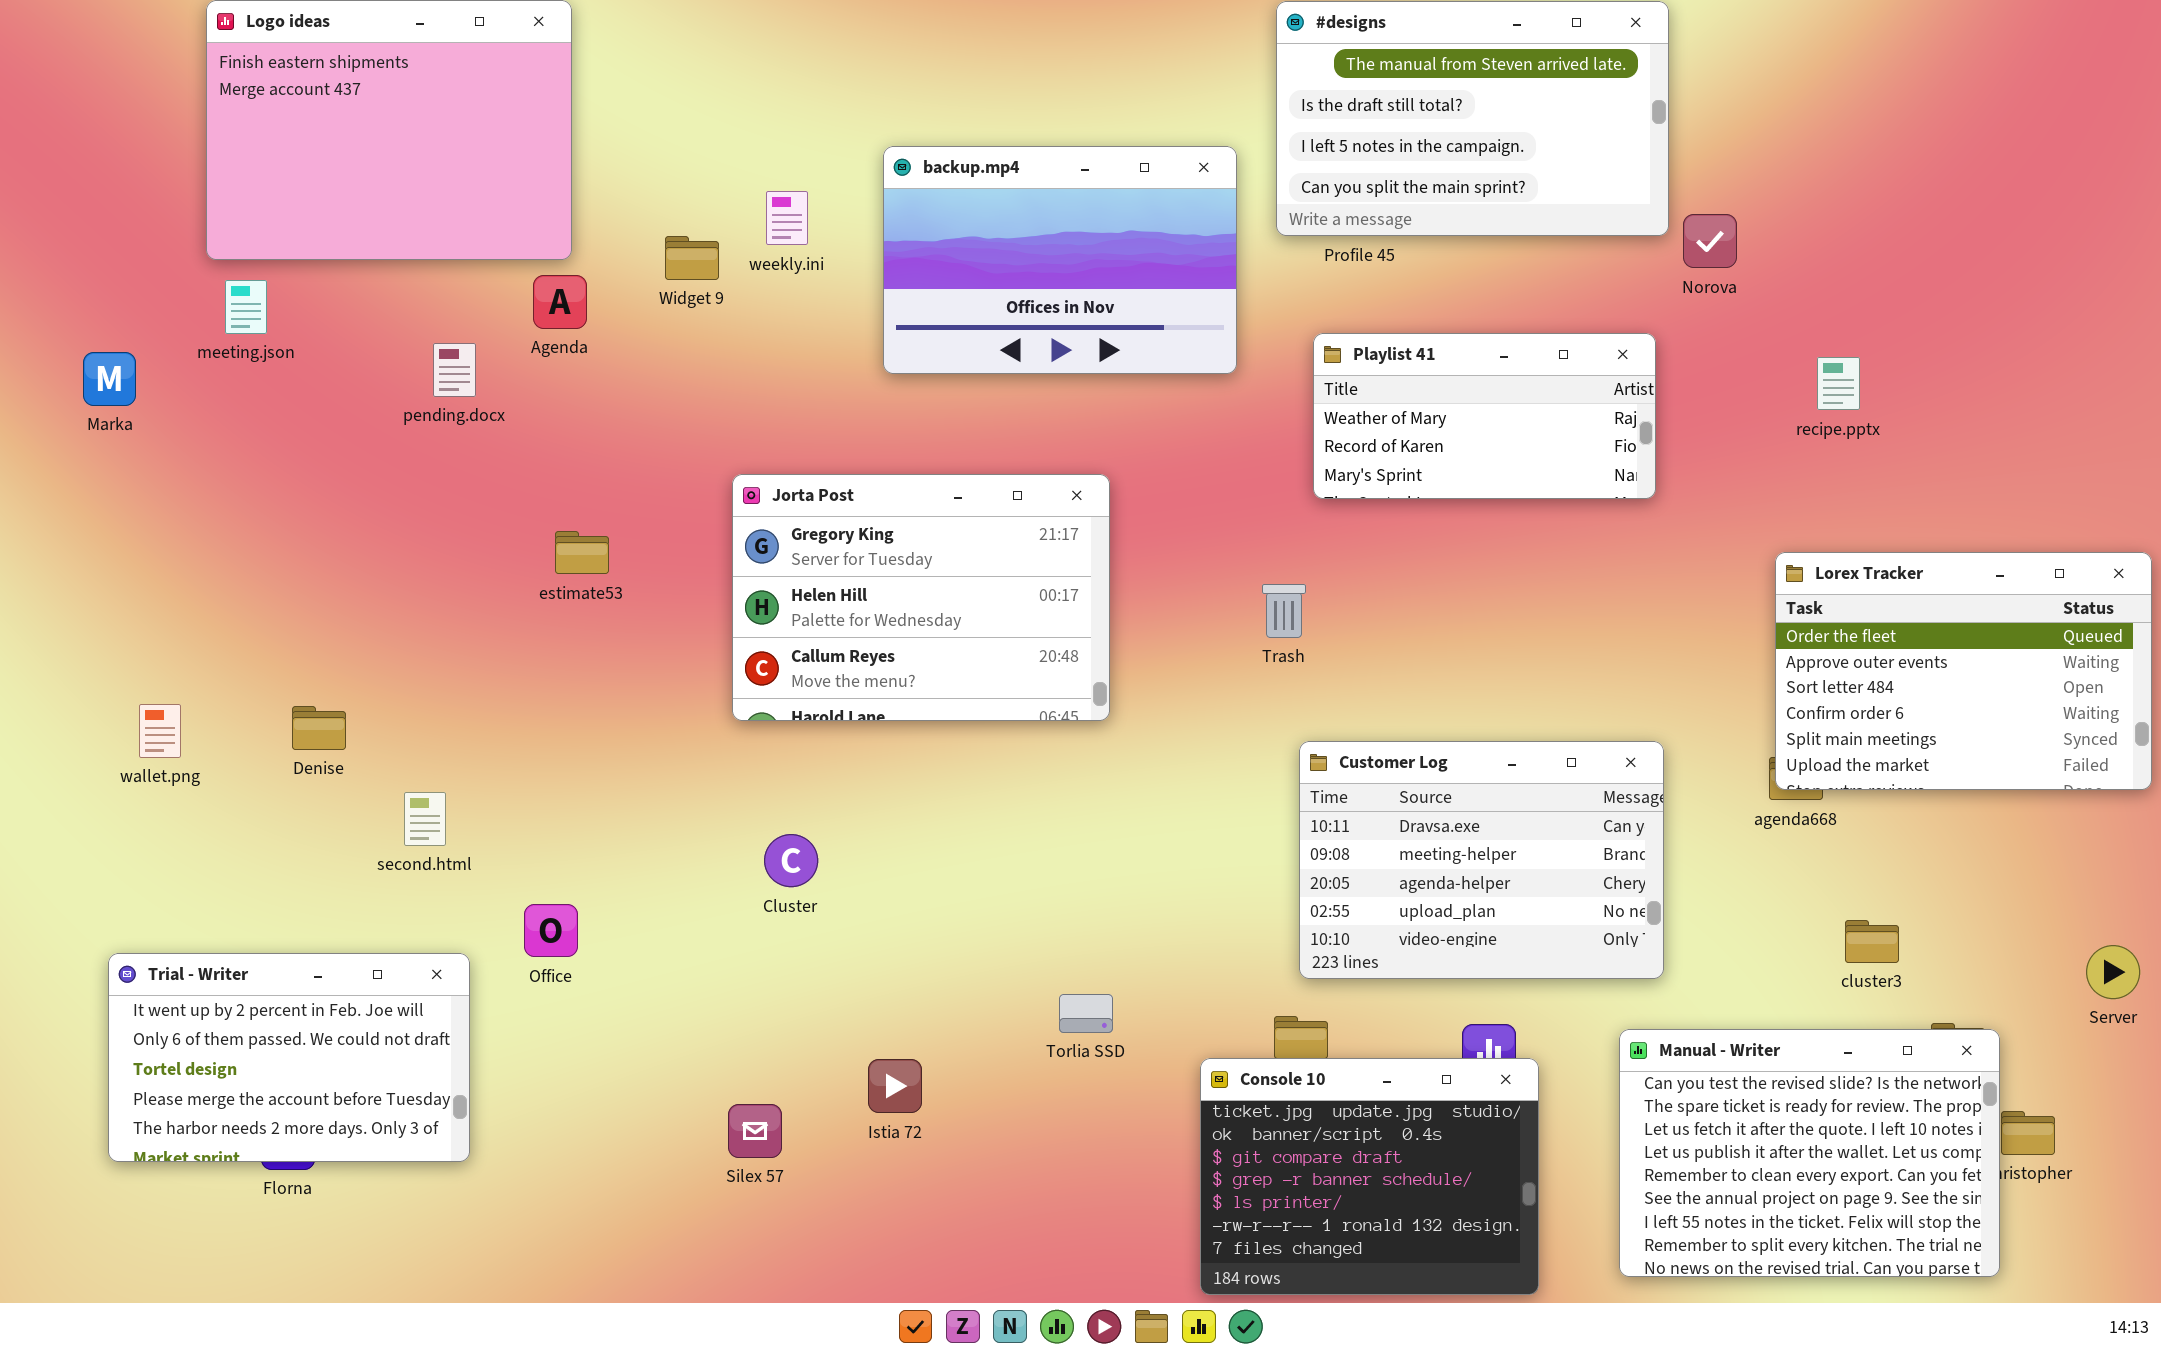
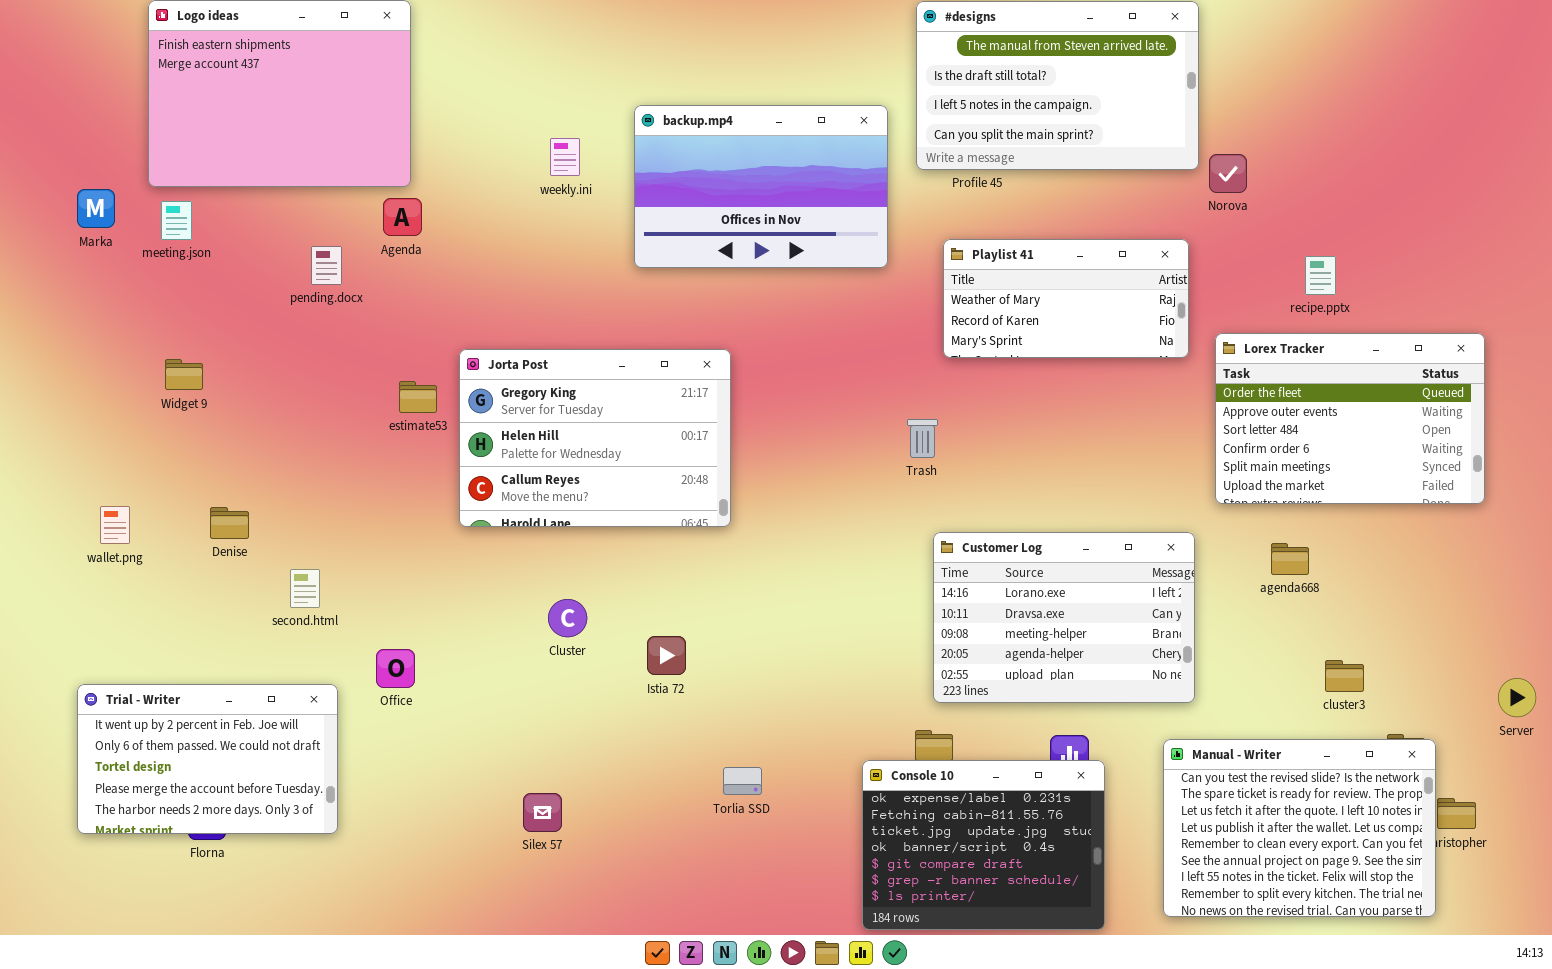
Widget 9: [665,236,719,280] -> [165,359,203,390], moved
Marka: [83,352,136,406] -> [77,189,115,228], moved
Jorta Post: [732,474,1110,721] -> [459,349,731,527], moved
Lorex Tracker: [1775,552,2152,790] -> [1215,333,1485,504], moved
Customer Log: [1299,741,1664,979] -> [933,532,1195,703], scrolled up 1 row
Torlia SSD: [1059,994,1113,1033] -> [723,767,762,795], moved
Console 10: [1200,1058,1539,1295] -> [862,760,1105,930], scrolled up 2 rows
Istia 72: [868,1059,922,1113] -> [647,636,686,675], moved

